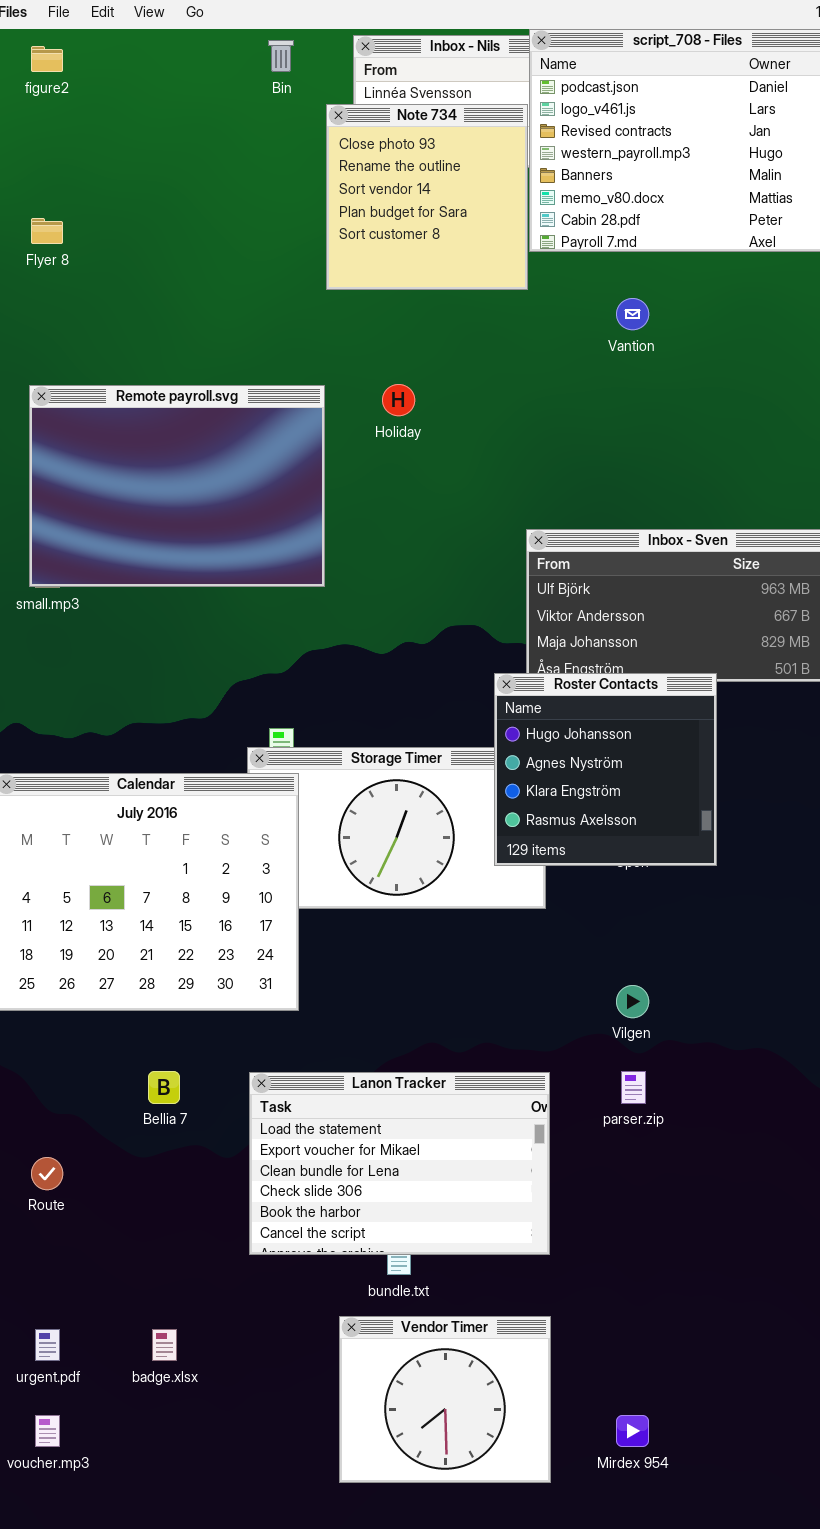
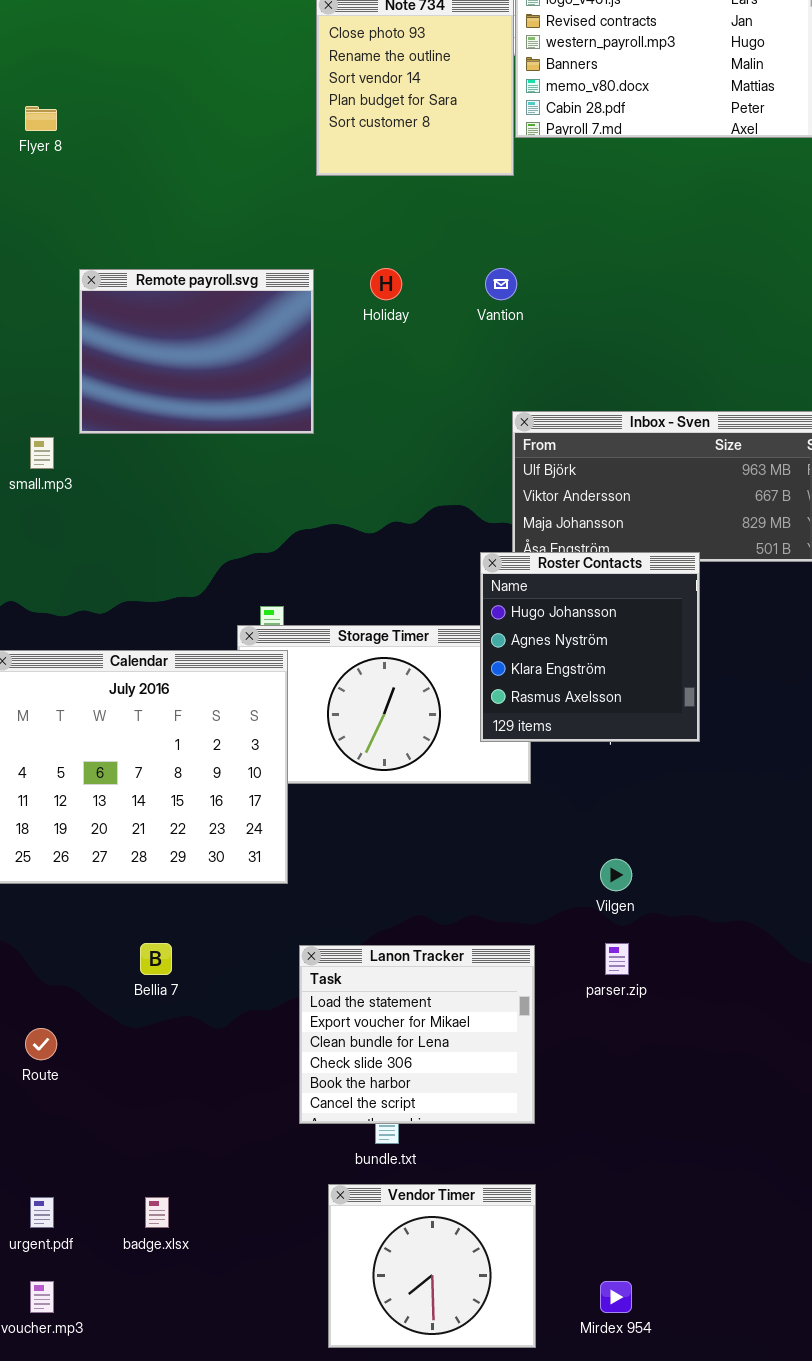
Vantion: [616,298,649,330] -> [485,268,517,300], moved
Remote payroll.svg: [29,385,325,587] -> [79,269,314,434], resized
Lanon Tracker: [249,1072,550,1255] -> [299,945,535,1124], resized

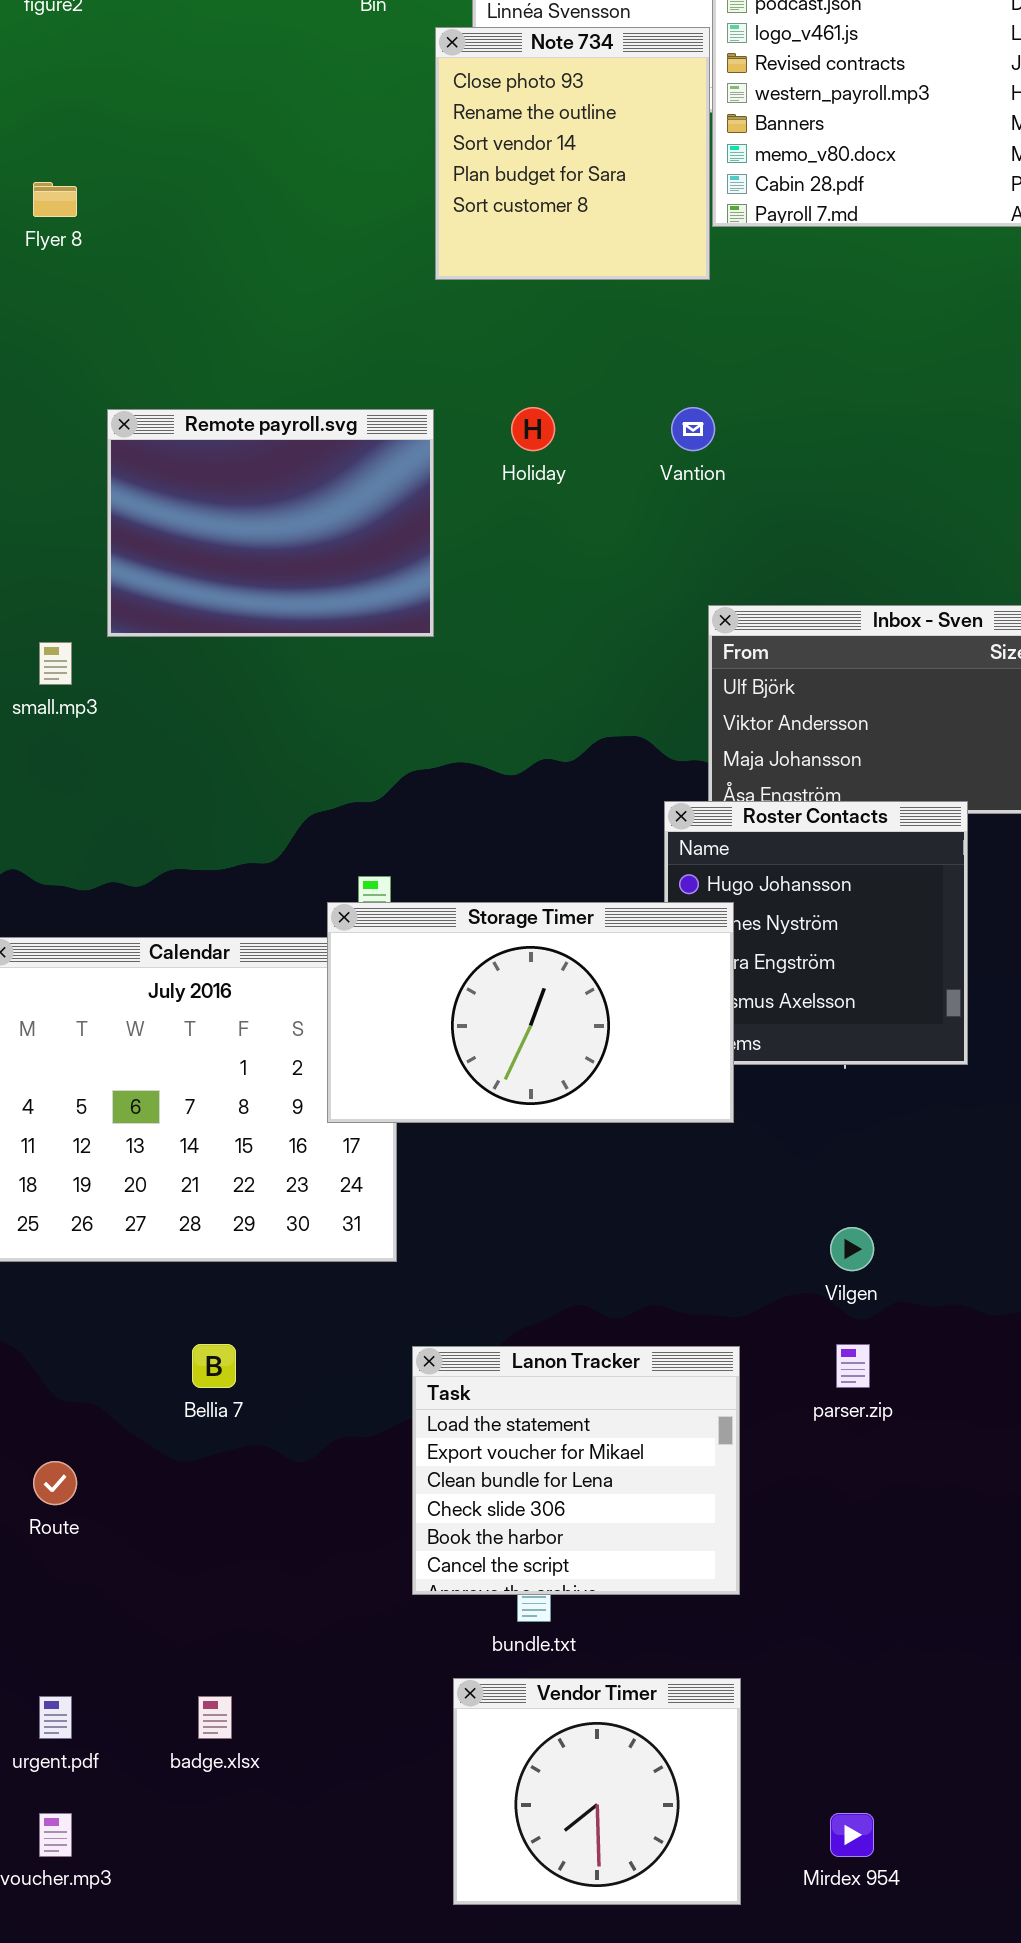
Storage Timer: [237,625,531,784] -> [327,902,734,1123], raised

